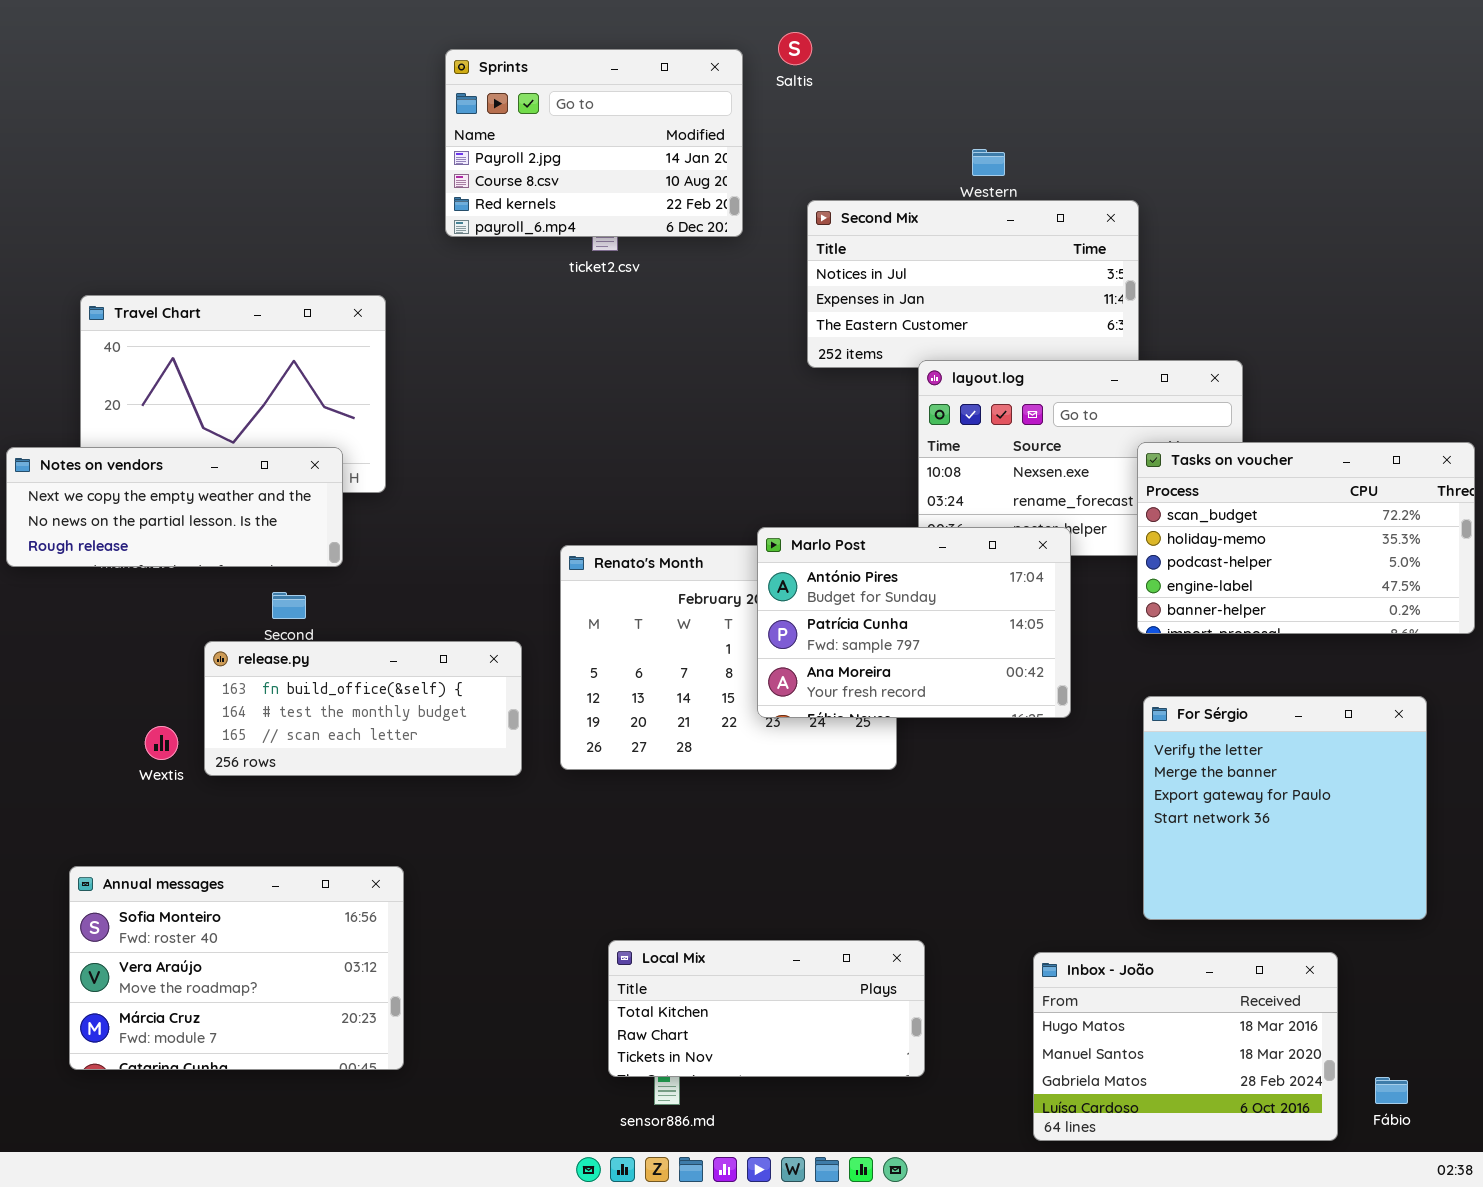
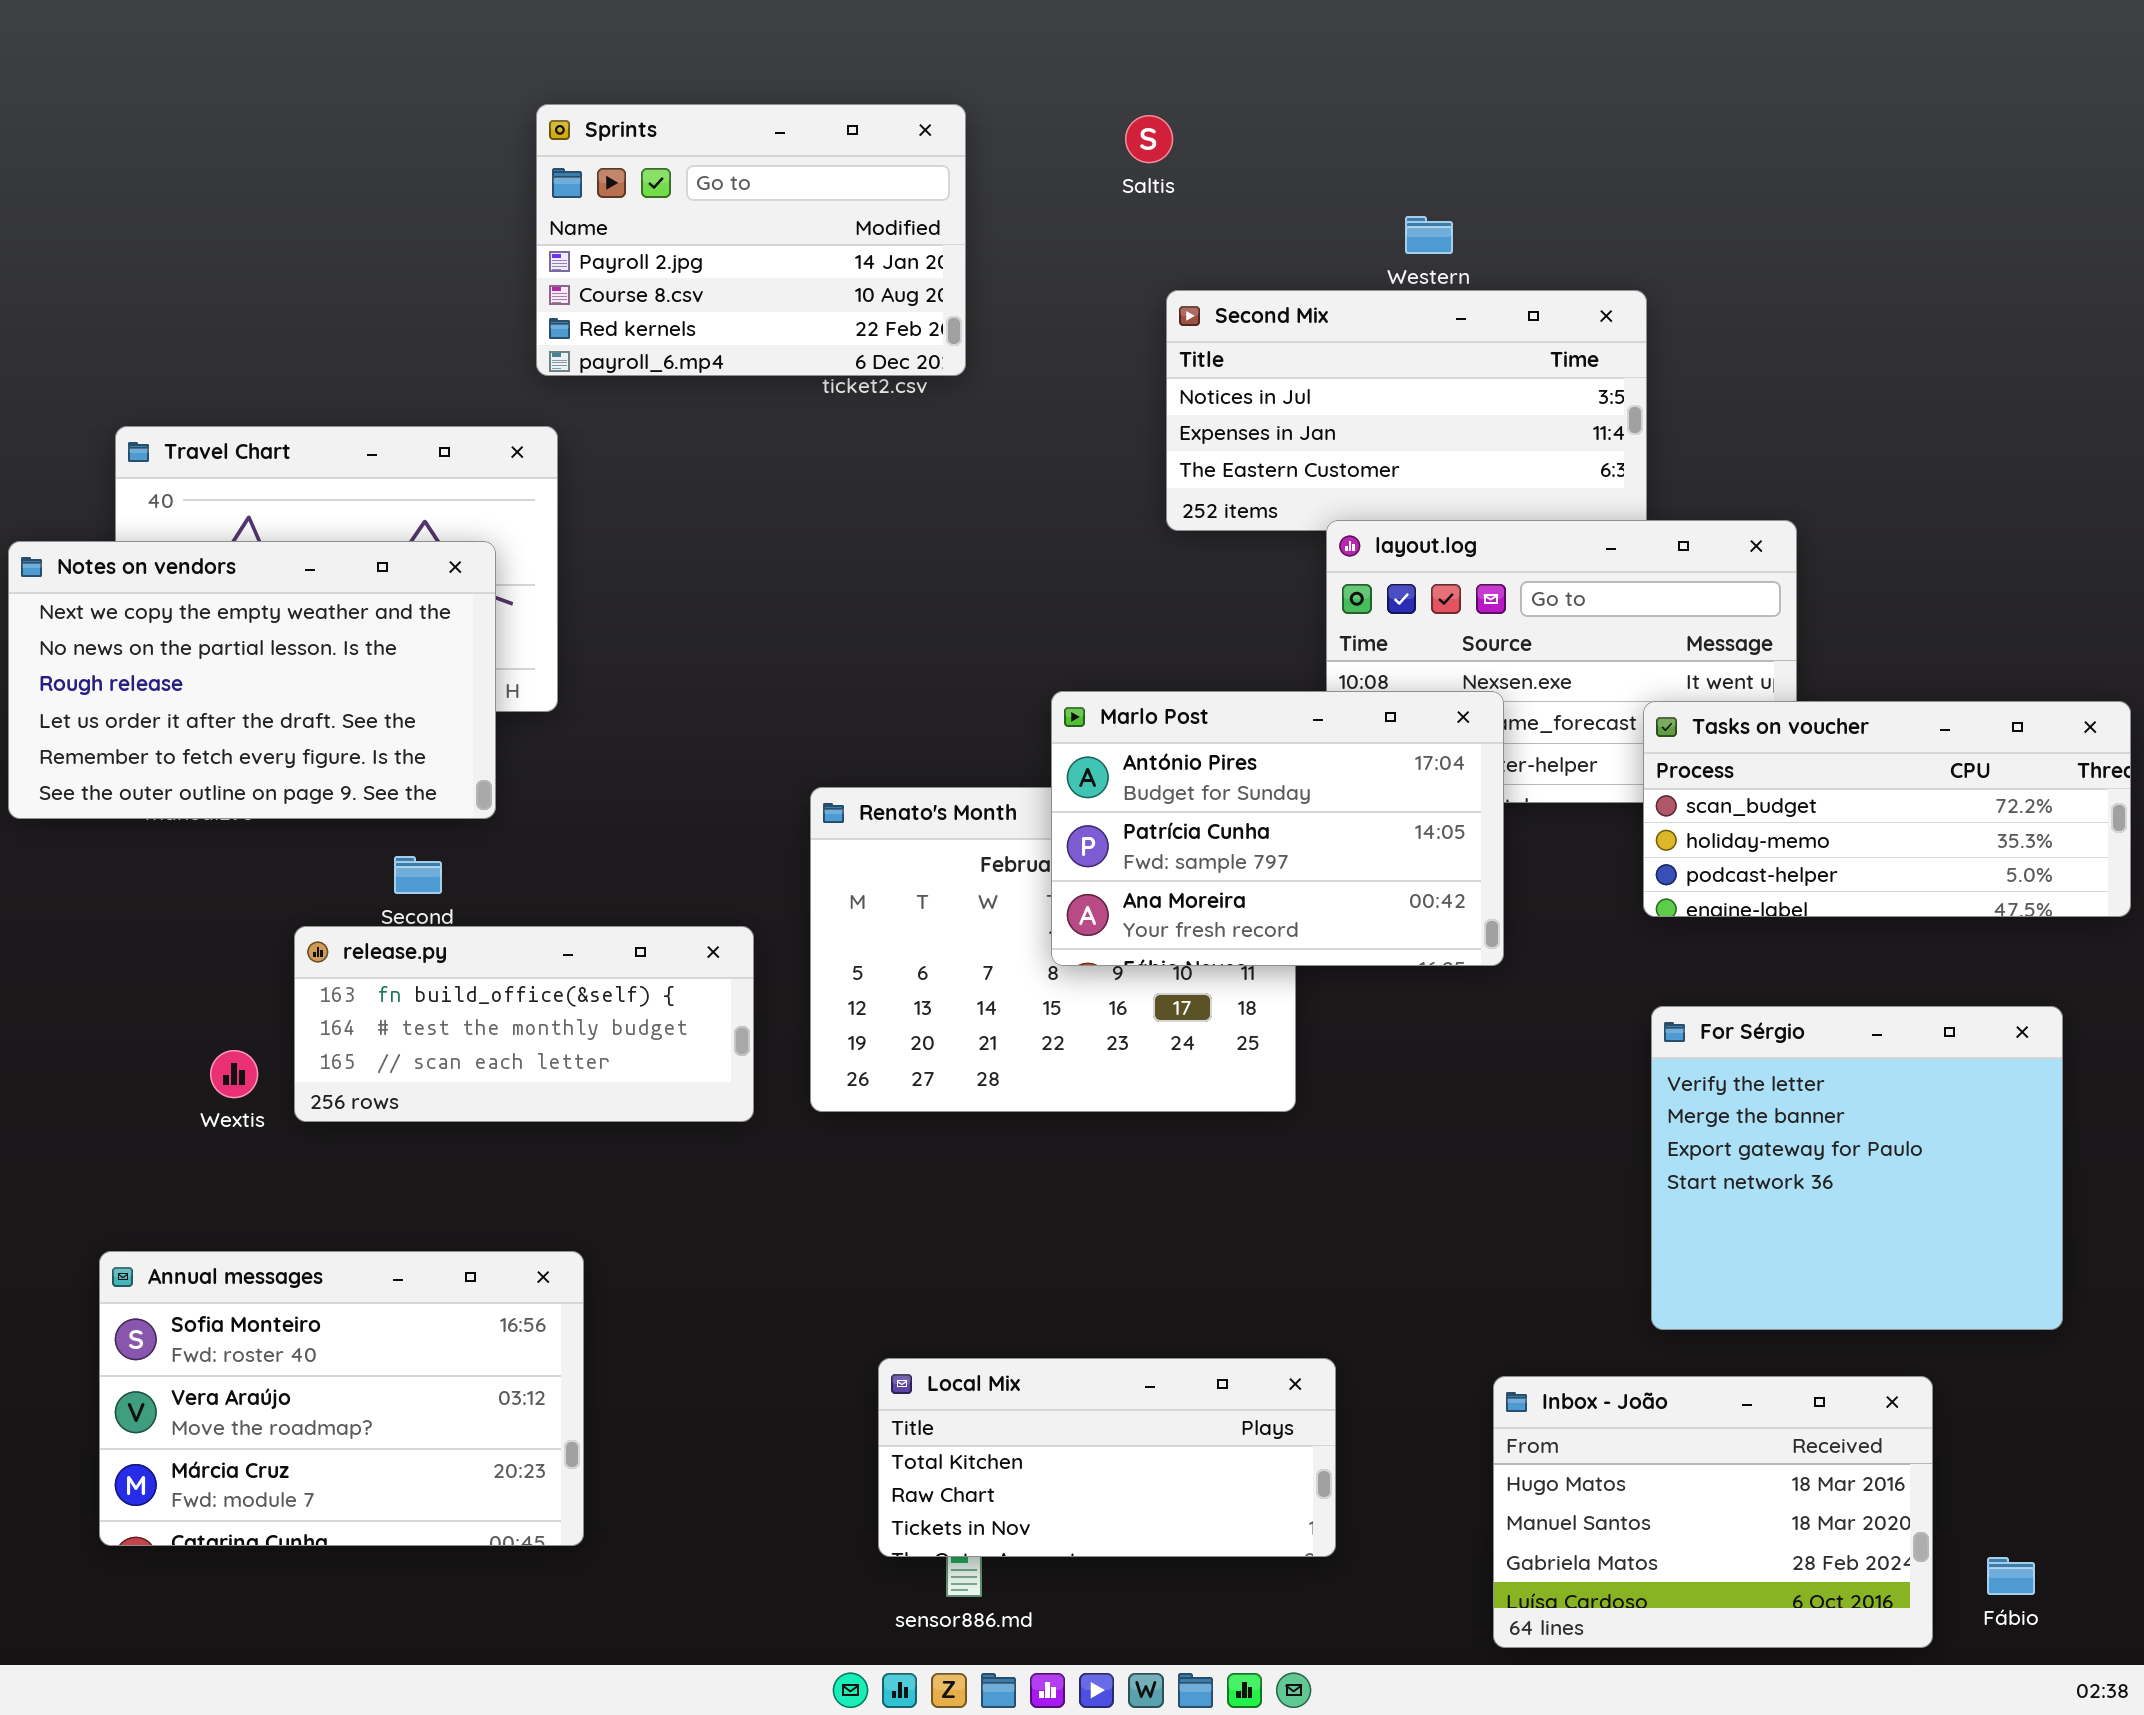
Saltis: [778,32,812,65] -> [1125,115,1173,163], moved
Sprints: [445,49,743,237] -> [536,104,966,376], moved
Tasks on voucher: [1137,442,1475,634] -> [1643,701,2131,917], resized
Notes on vendors: [6,447,343,567] -> [8,541,496,819], resized
Marlo Post: [757,527,1071,718] -> [1051,691,1504,966], moved

